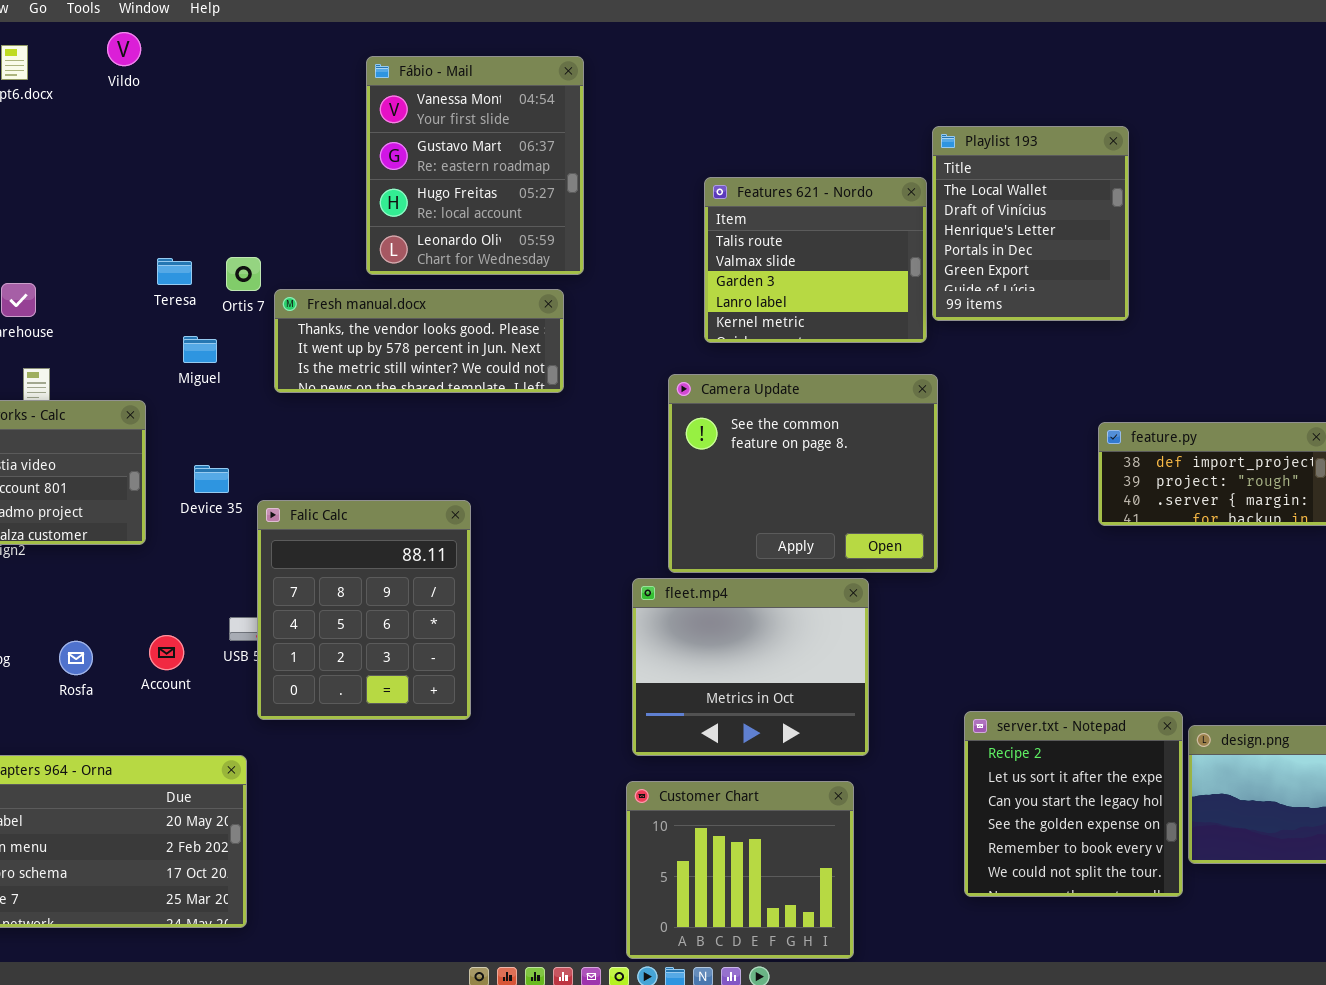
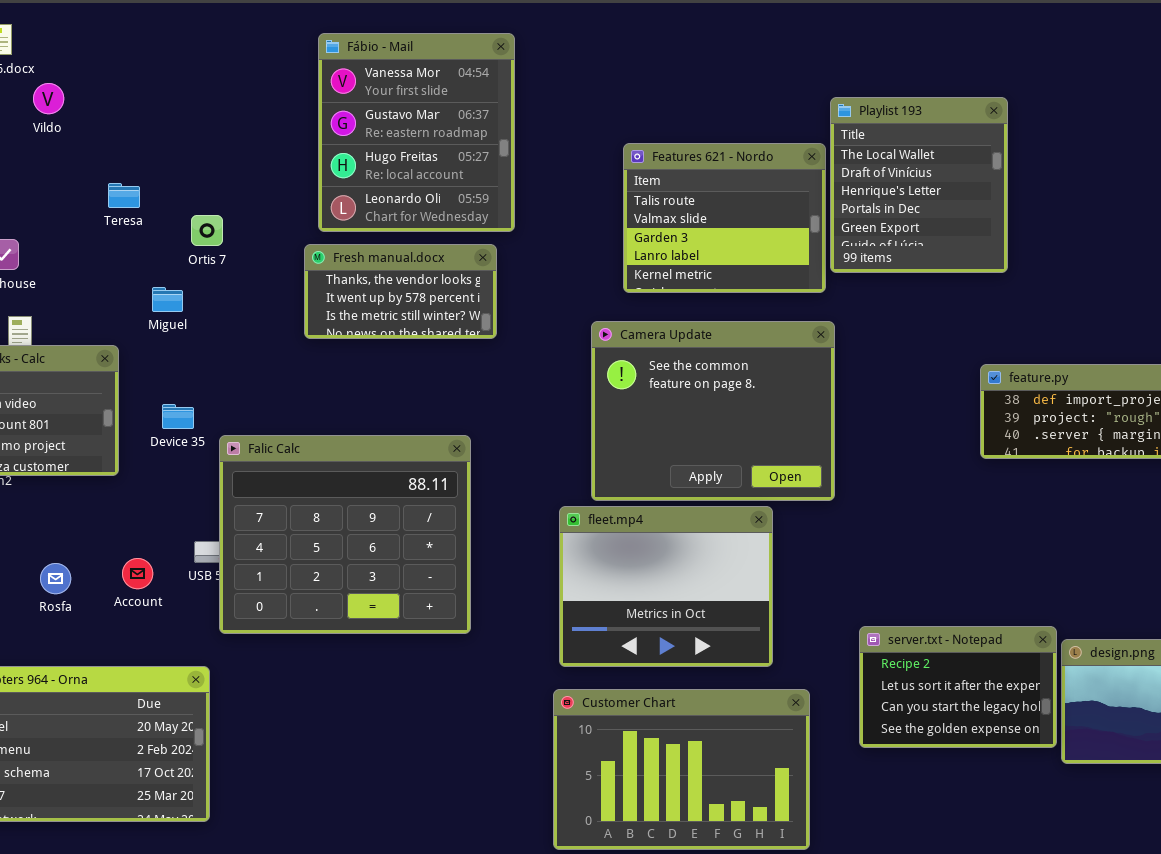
Vildo: [107,32,141,66] -> [33,83,64,114], moved
Teresa: [157,258,192,285] -> [108,183,140,208], moved
Fresh manual.docx: [274,289,564,393] -> [304,244,497,339], resized
Falic Calc: [257,500,471,720] -> [219,435,471,634], resized
server.txt - Notepad: [964,711,1183,897] -> [859,626,1057,748], resized
Customer Chart: [626,781,854,959] -> [553,689,810,850], resized

